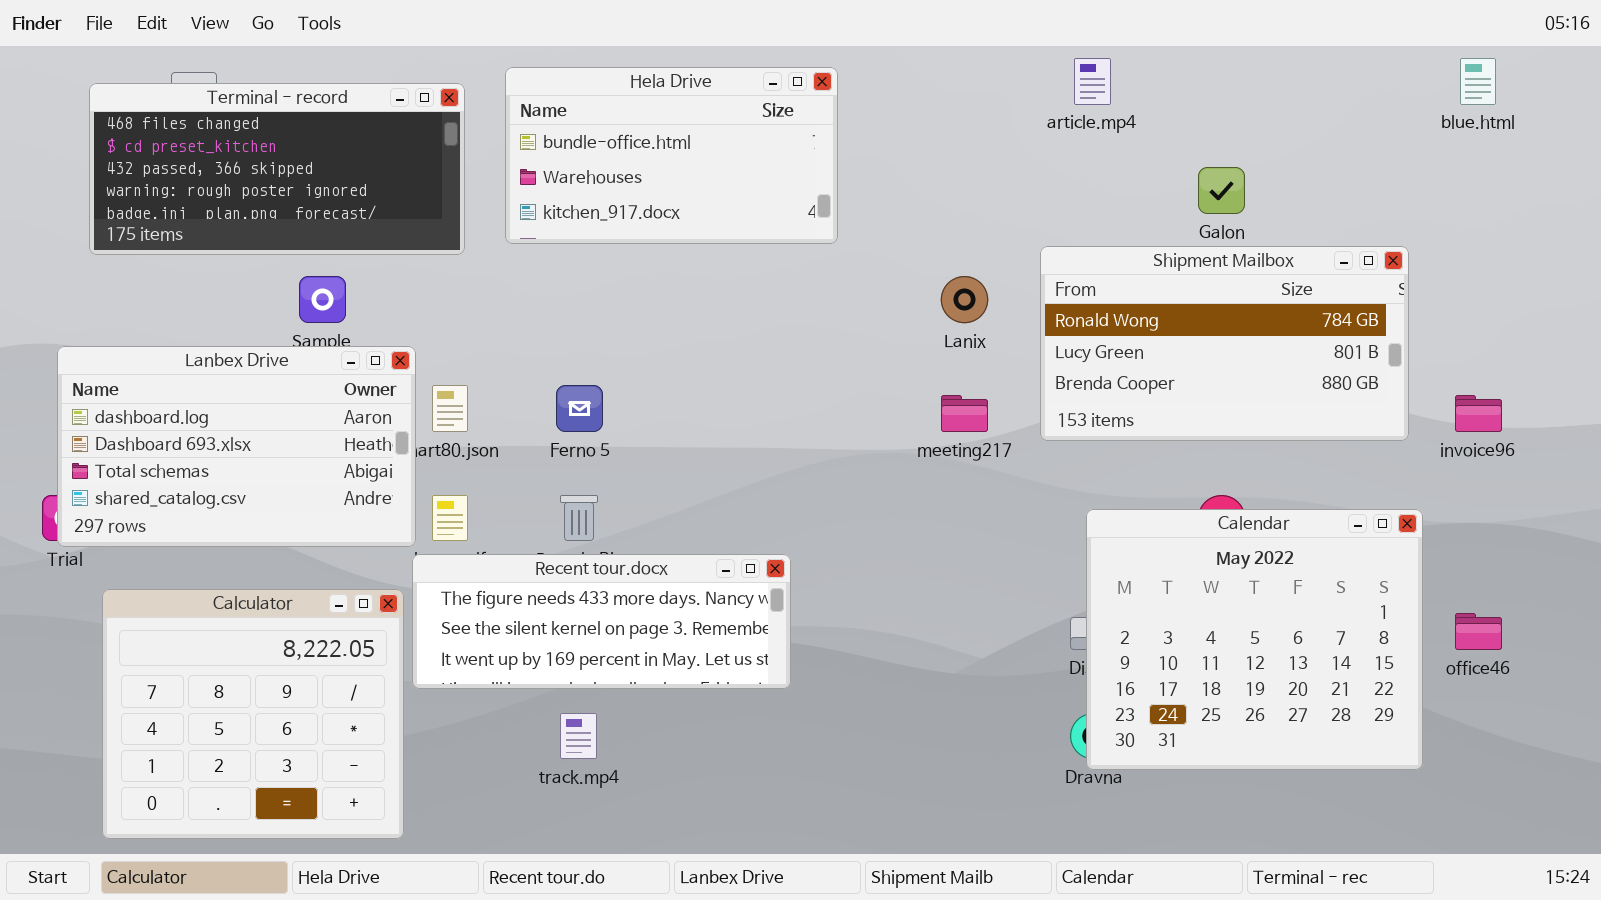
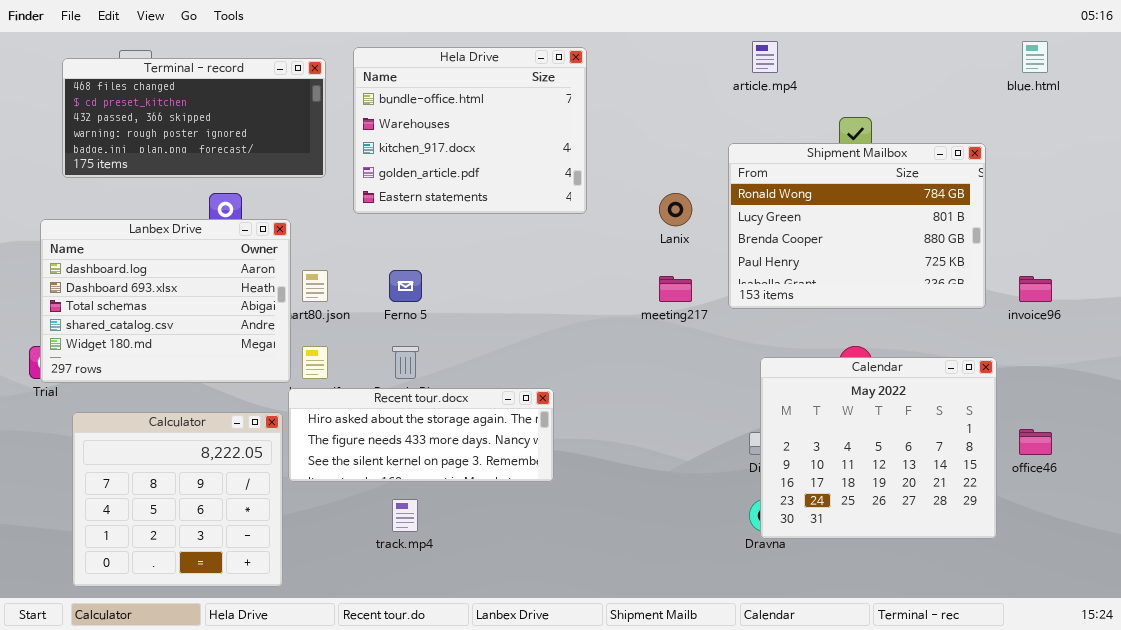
Hela Drive: [505,67,838,244] -> [353,47,587,214], resized
Shipment Mailbox: [1040,246,1409,441] -> [728,143,986,309], resized
Lanbex Drive: [57,346,416,547] -> [40,219,291,383], resized
Recent tour.docx: [412,554,791,689] -> [288,388,554,482], scrolled up 1 row

